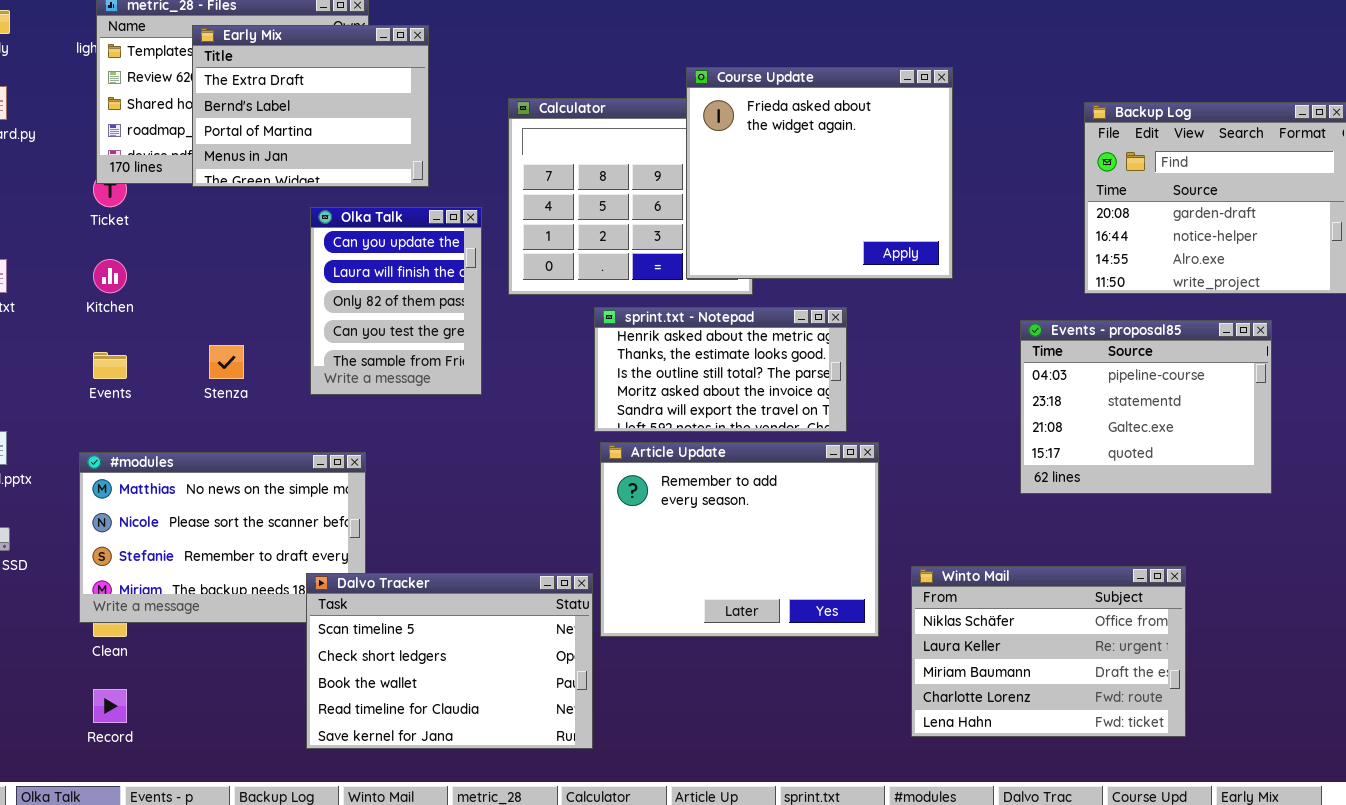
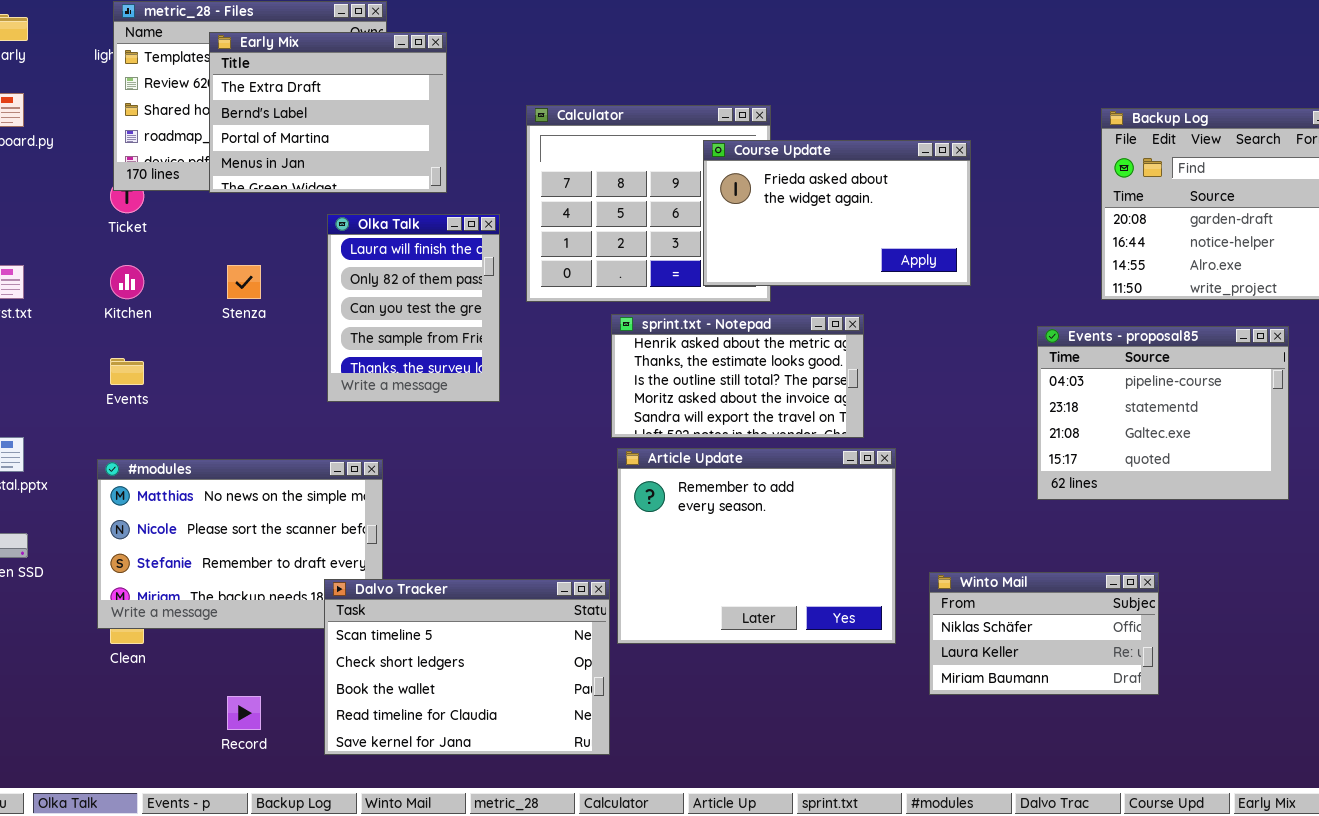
Course Update: [686,67,953,279] -> [703,140,971,286], resized
Olka Talk: [310,207,482,395] -> [327,214,500,402], scrolled down 1 row
Stenza: [209,345,244,379] -> [227,265,261,299], moved
Winto Mail: [911,566,1186,737] -> [929,572,1159,695], resized
Record: [93,689,127,723] -> [227,696,261,730], moved

